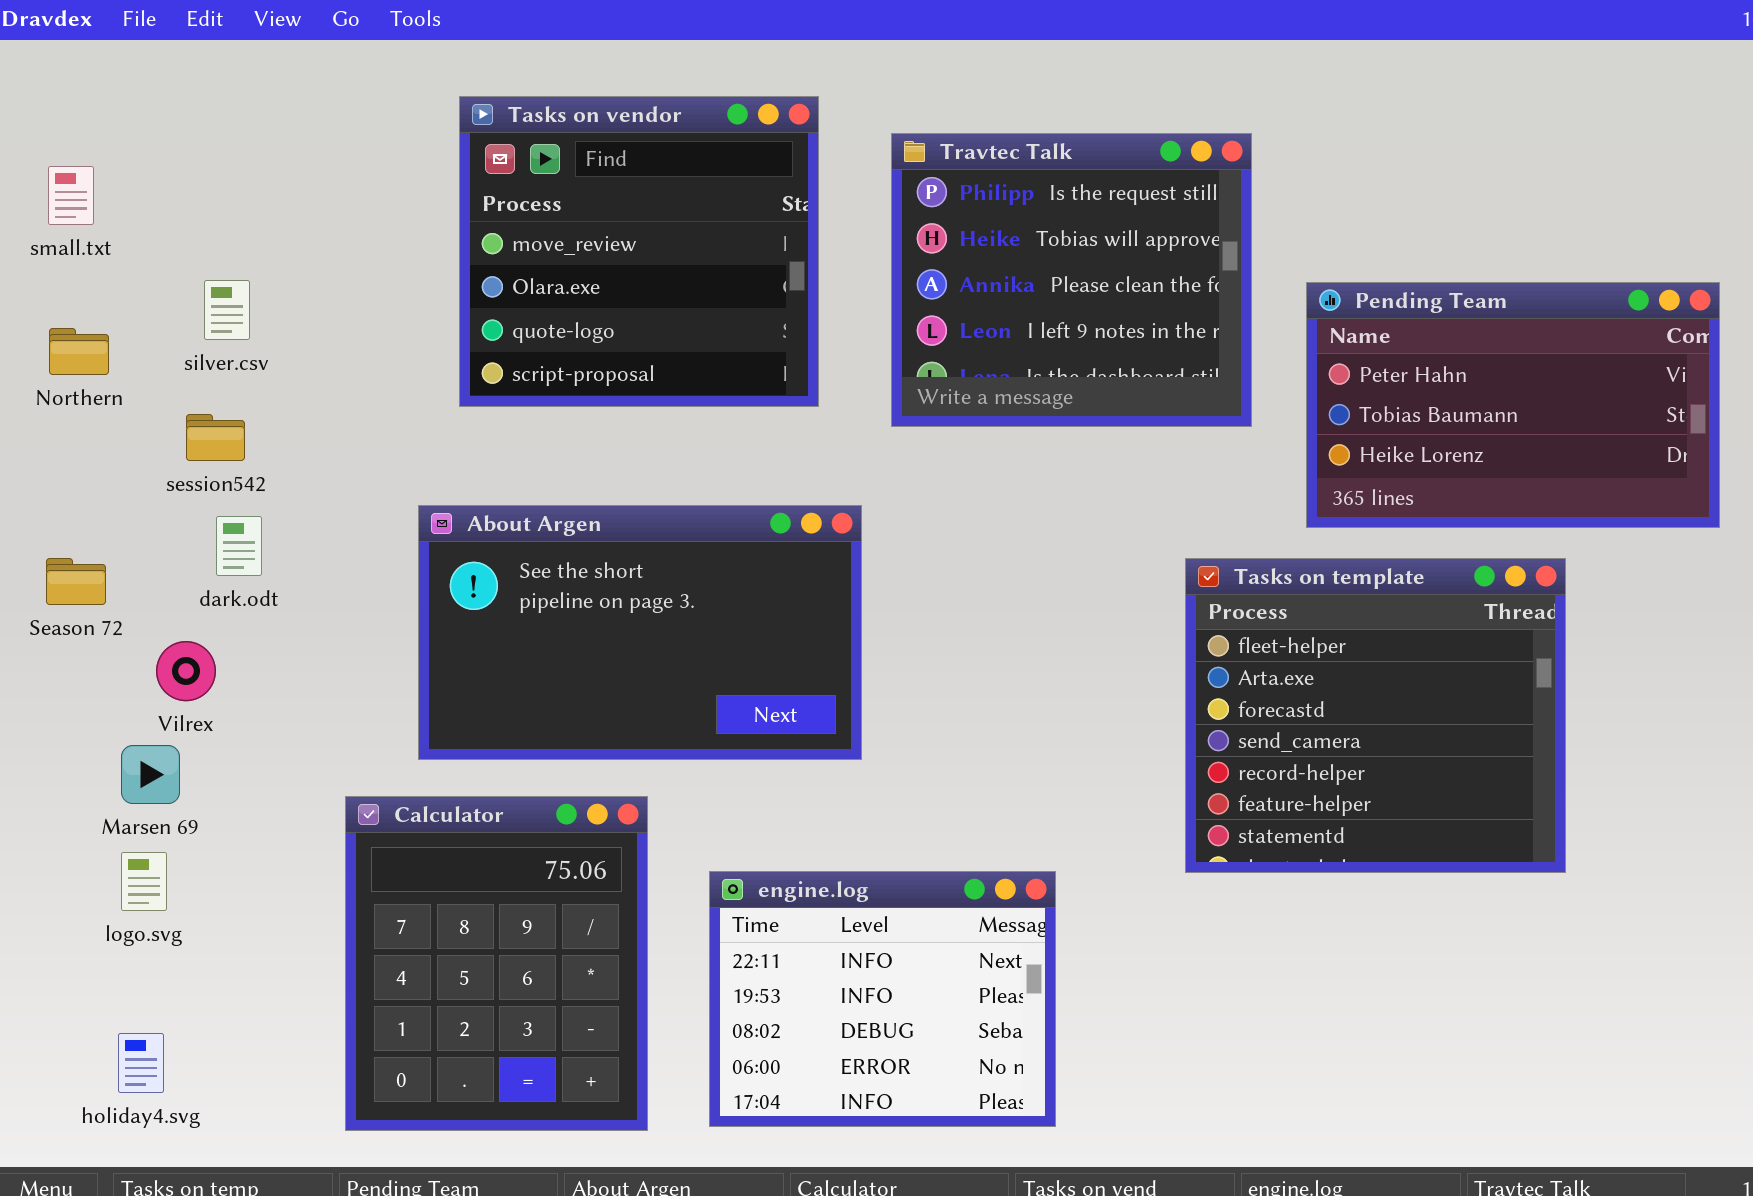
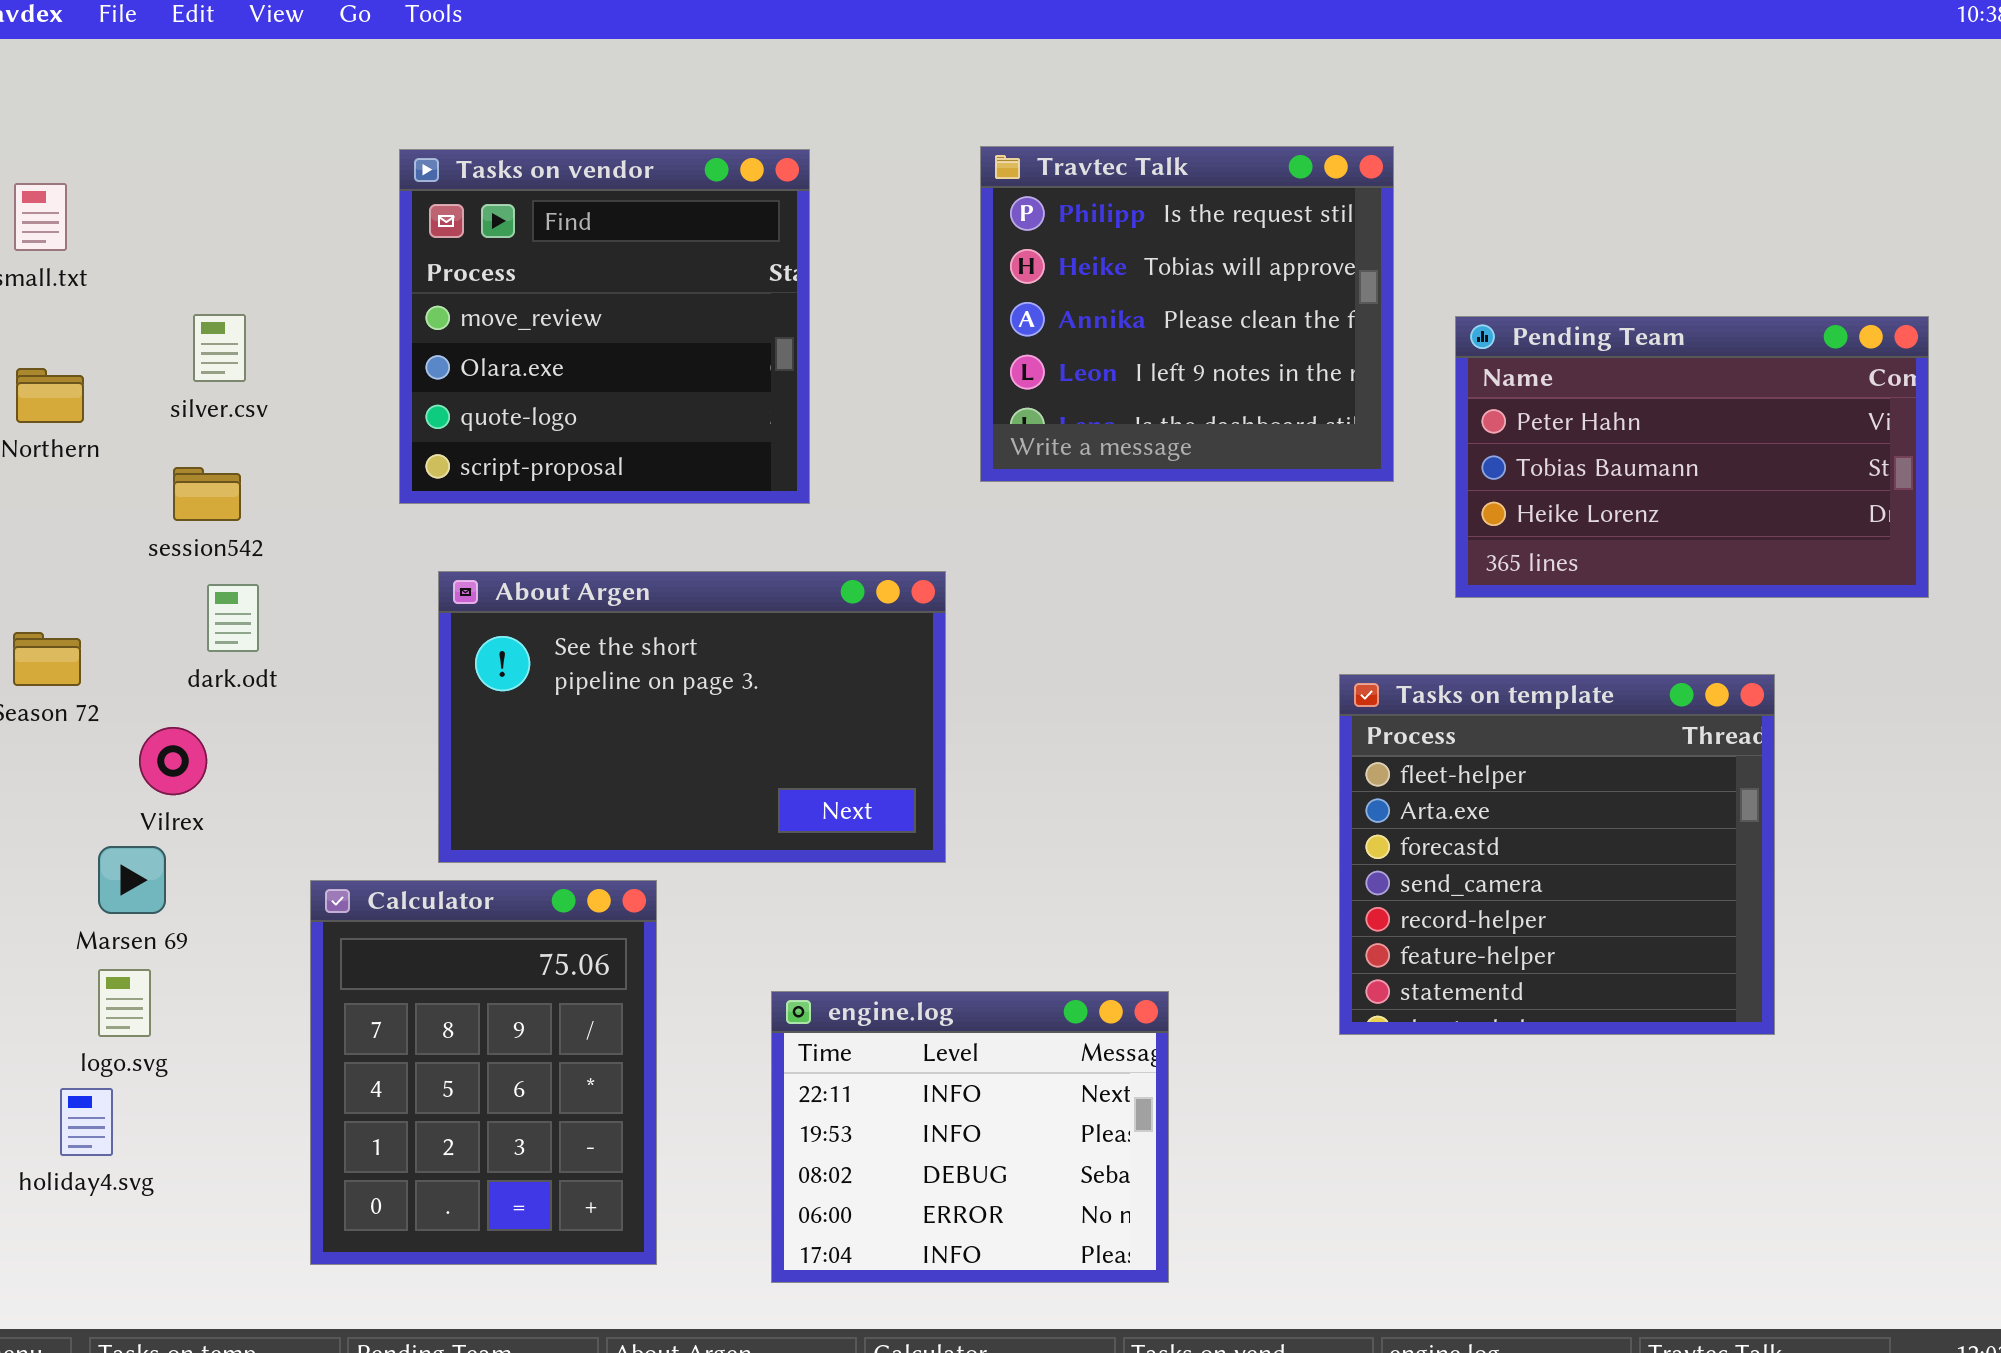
Tasks on vendor: [459,96,819,407] -> [399,149,810,504], moved
Tasks on template: [1185,558,1566,873] -> [1339,674,1775,1035], moved
Calculator: [345,796,648,1131] -> [310,880,657,1265], moved
holiday4.svg: [118,1033,164,1093] -> [60,1088,113,1156], moved

